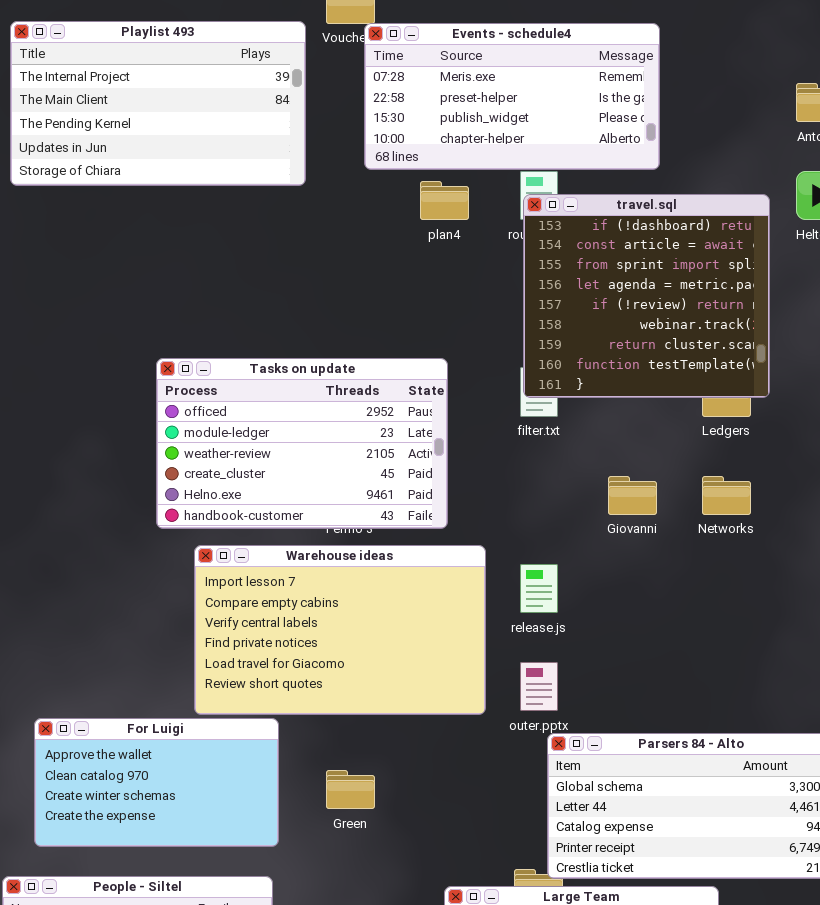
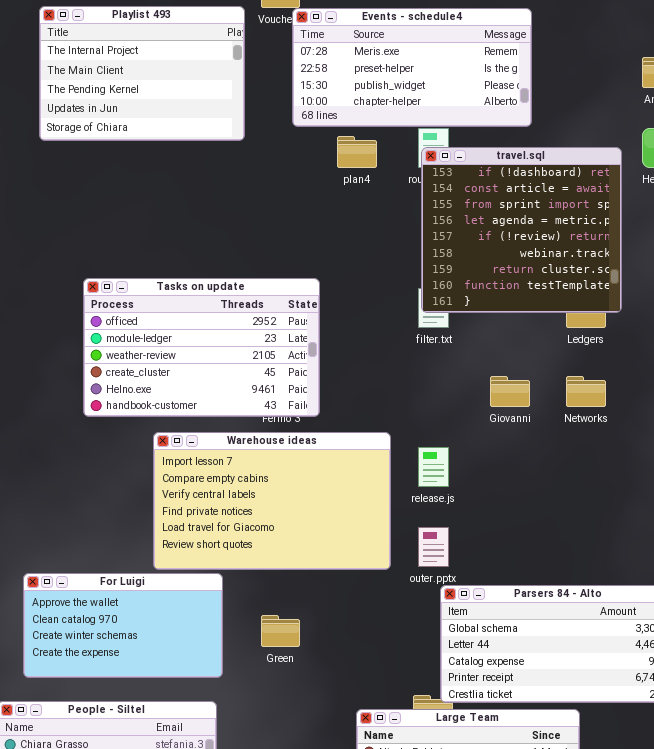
Playlist 493: [10,21,306,186] -> [39,6,245,141], resized
Tasks on update: [156,358,448,529] -> [83,278,320,417], moved

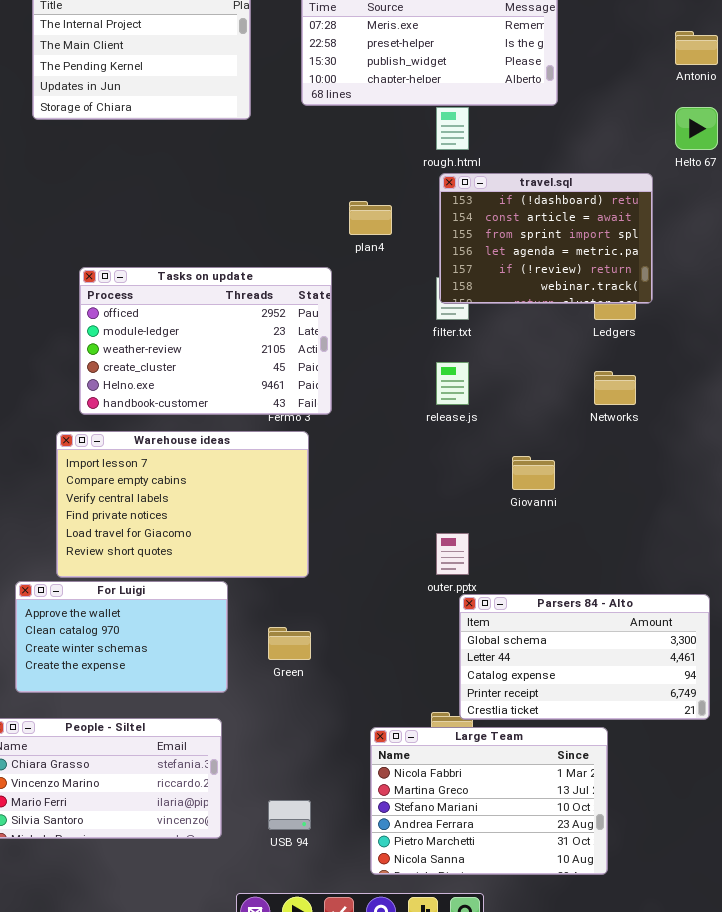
plan4: [337,136,377,168] -> [349,201,392,235], moved
travel.sql: [421,147,622,313] -> [439,173,653,304], resized
Giovanni: [490,376,530,407] -> [512,456,555,490], moved
Warehouse ideas: [153,432,391,570] -> [56,431,309,578], moved
release.js: [418,447,449,487] -> [436,362,469,405], moved

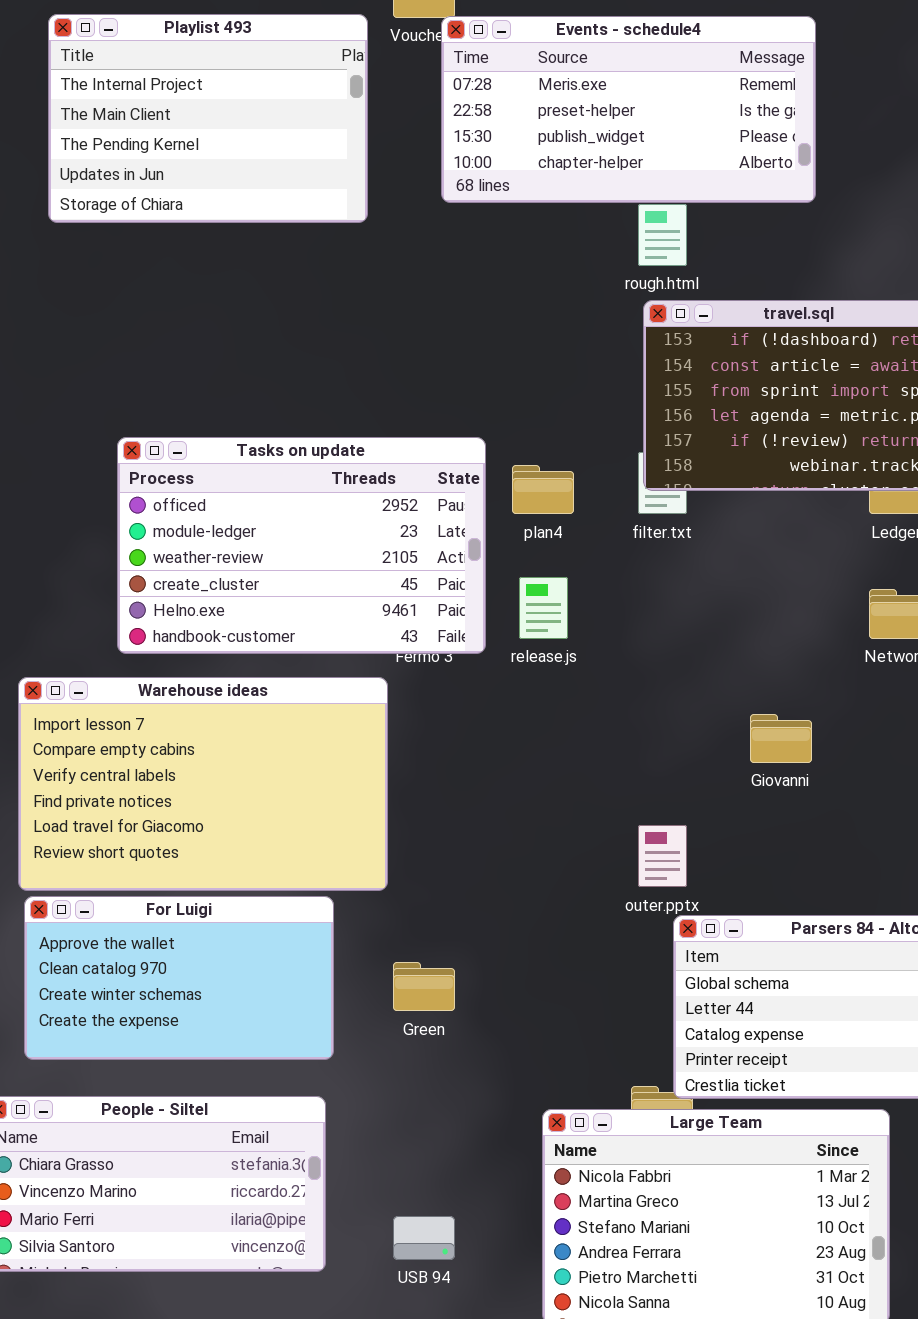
plan4: [349,201,392,235] -> [512,465,574,514], moved
release.js: [436,362,469,405] -> [519,577,568,639], moved
Warehouse ideas: [56,431,309,578] -> [18,677,388,891], moved

